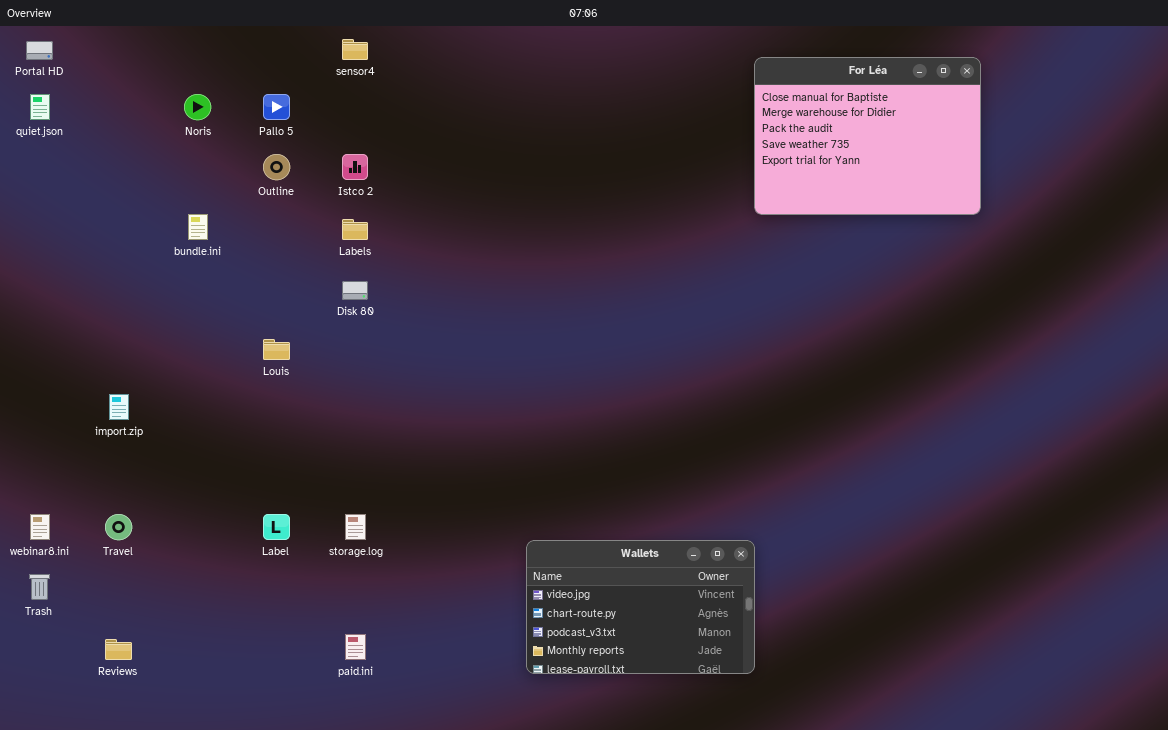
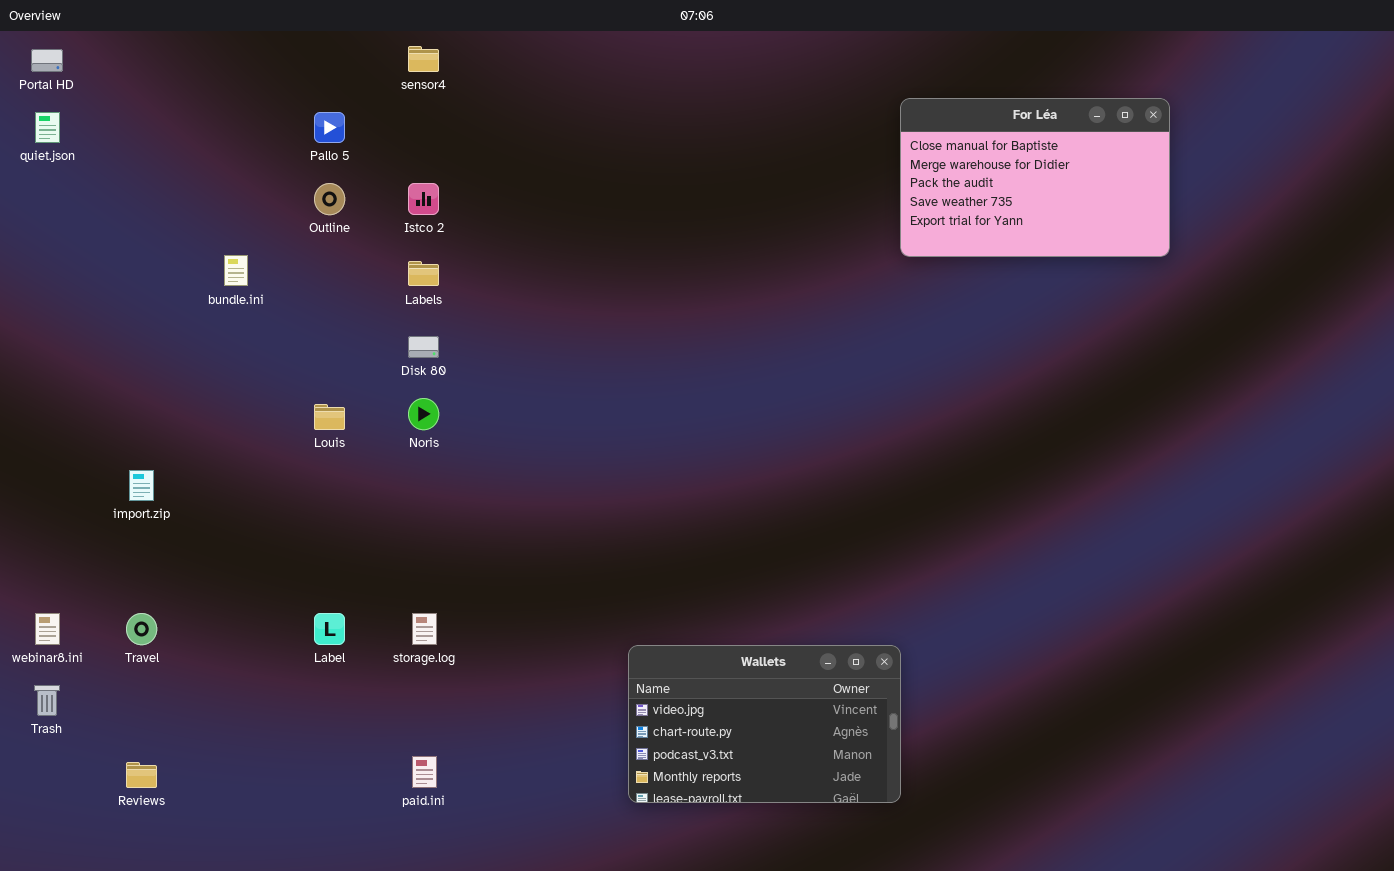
For Léa: [754,57,981,215] -> [900,98,1170,257], resized
Noris: [184,94,211,120] -> [408,398,439,430], moved

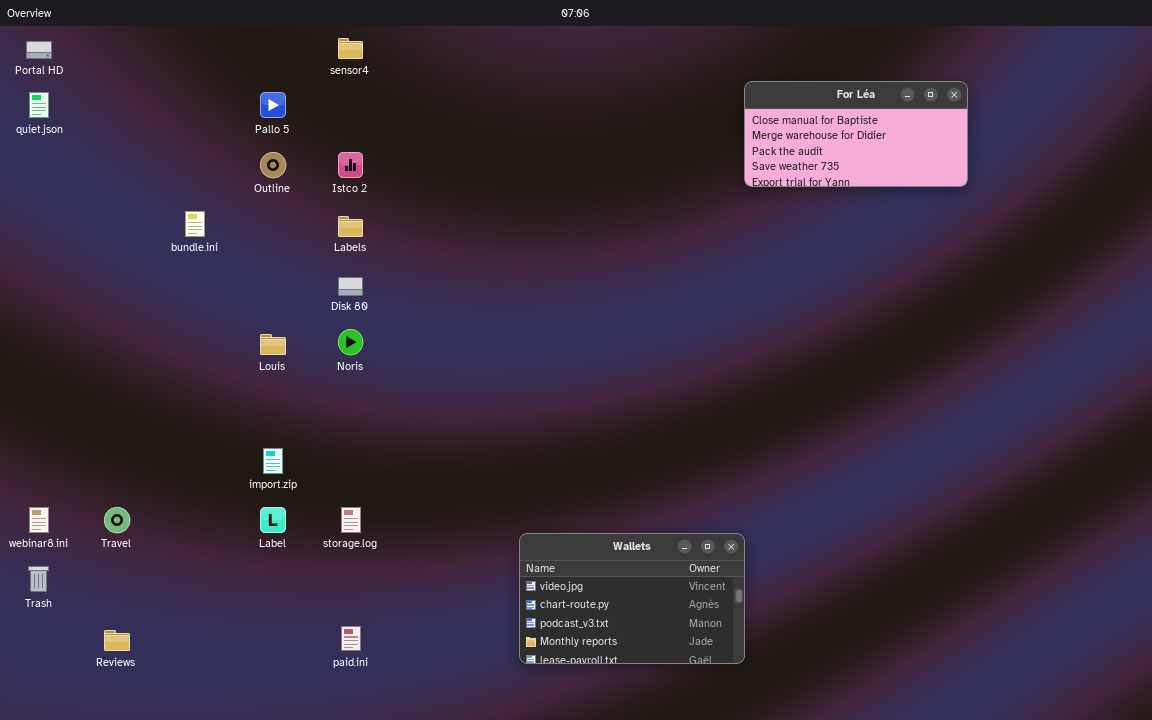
For Léa: [900,98,1170,257] -> [744,81,968,187], resized
import.zip: [129,470,154,501] -> [263,448,283,474], moved

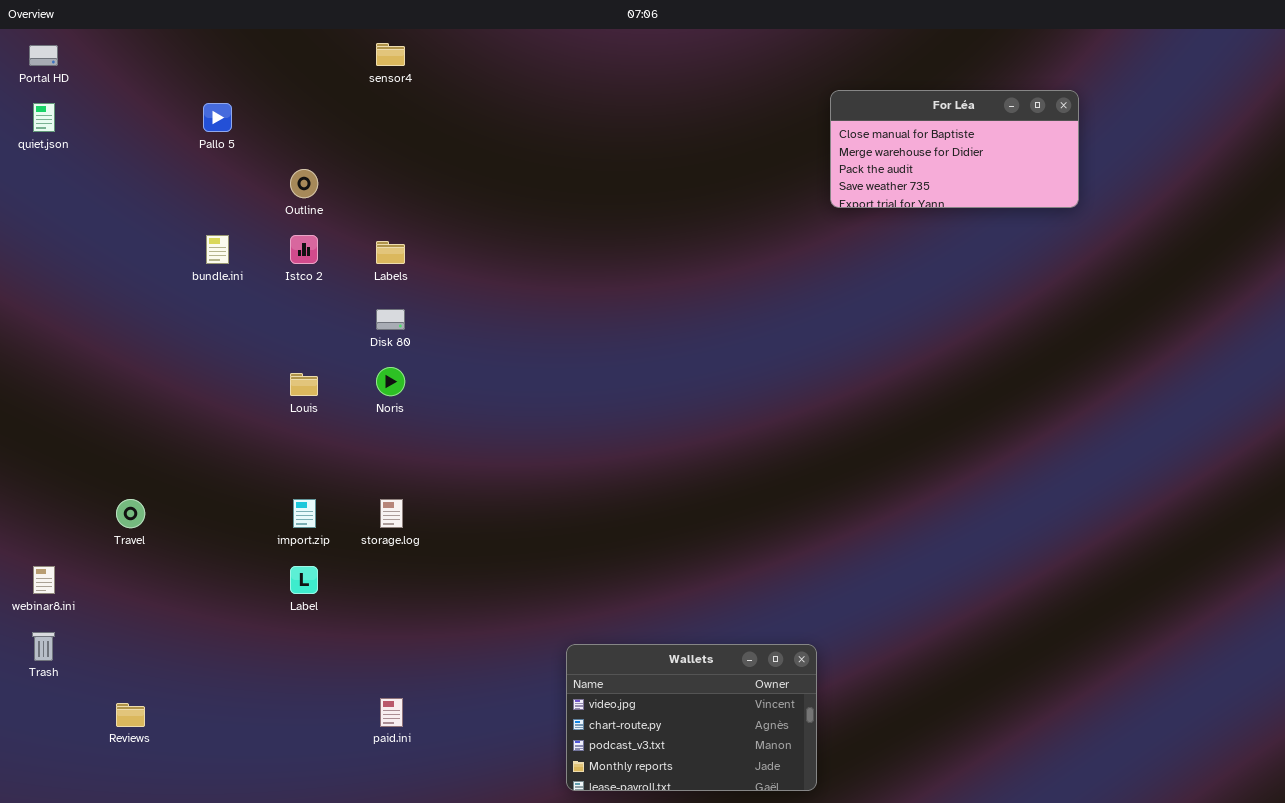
Pallo 5: [260,92,286,118] -> [203,103,232,132], moved
Istco 2: [338,152,363,178] -> [290,235,318,264], moved
Travel: [104,507,130,533] -> [116,499,145,528], moved
storage.log: [341,507,361,533] -> [380,499,403,528], moved
Wallets: [519,533,745,664] -> [566,644,817,791], moved

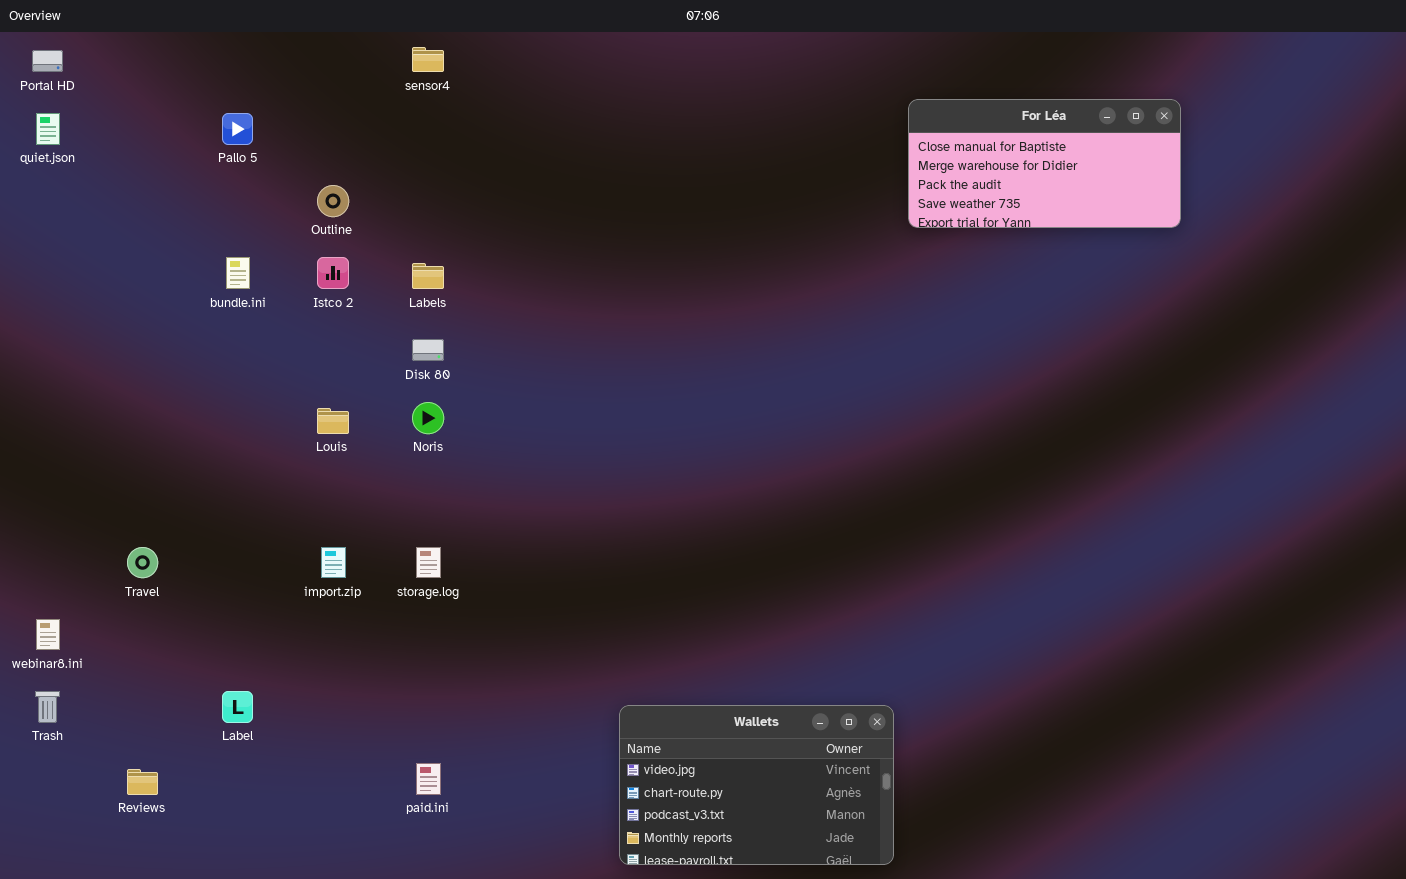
Label: [290,566,318,594] -> [222,691,253,723], moved

